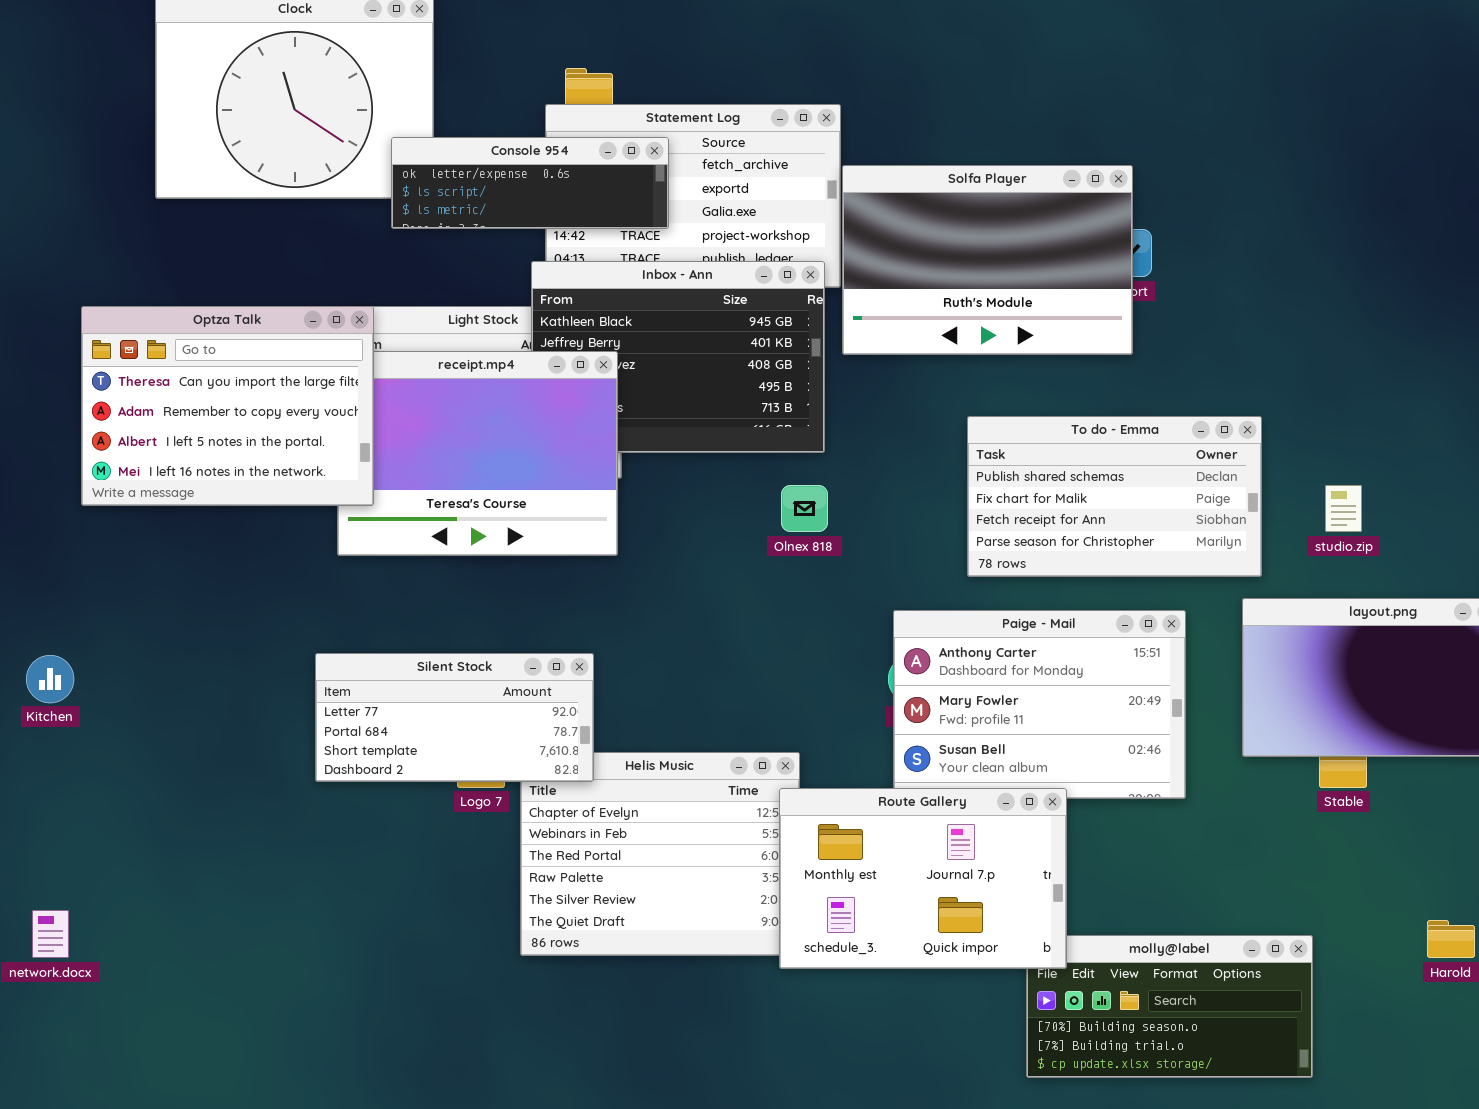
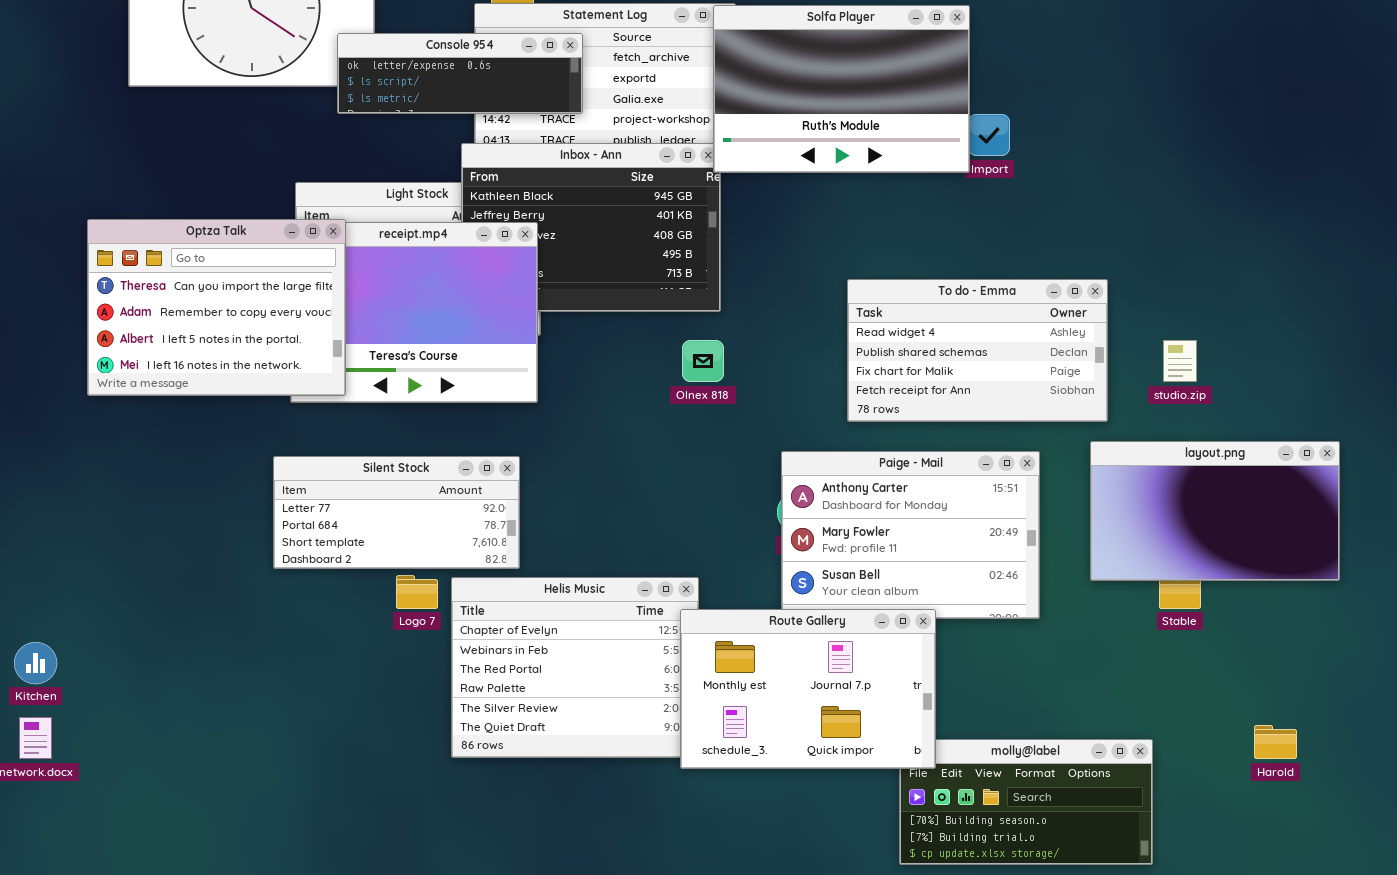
Solfa Player: [842,165,1133,355] -> [713,5,970,173], moved
Optza Talk: [81,306,374,506] -> [87,219,346,396], moved
To do - Emma: [967,416,1262,577] -> [847,279,1108,422], scrolled up 1 row
Silent Stock: [315,653,594,782] -> [273,456,520,569], moved
Kitchen: [26,655,74,703] -> [14,642,57,684], moved

